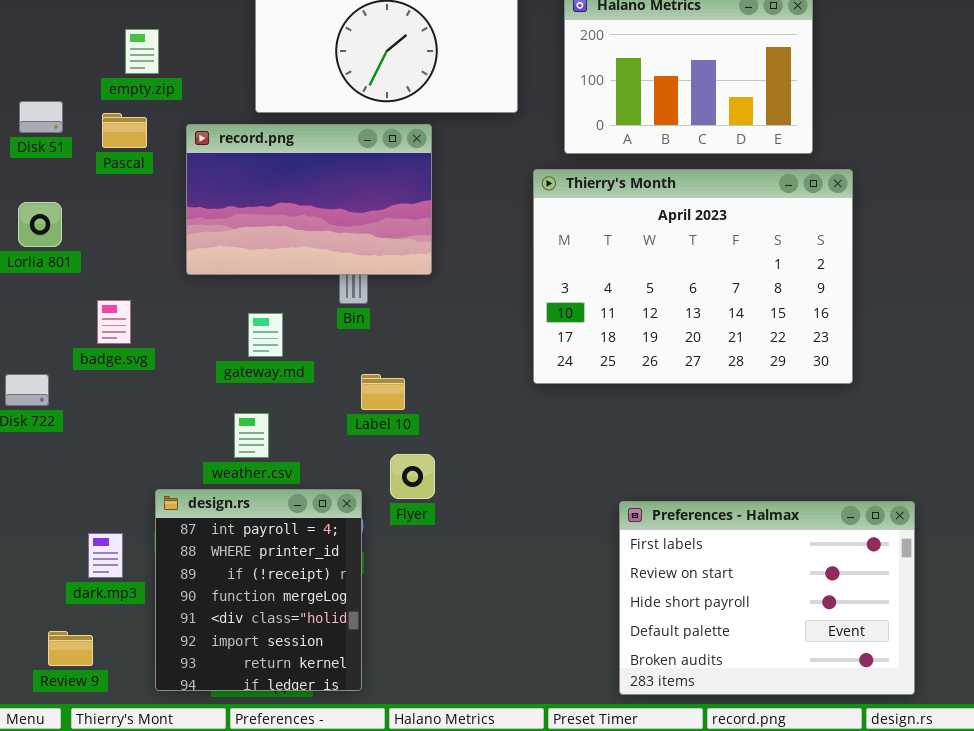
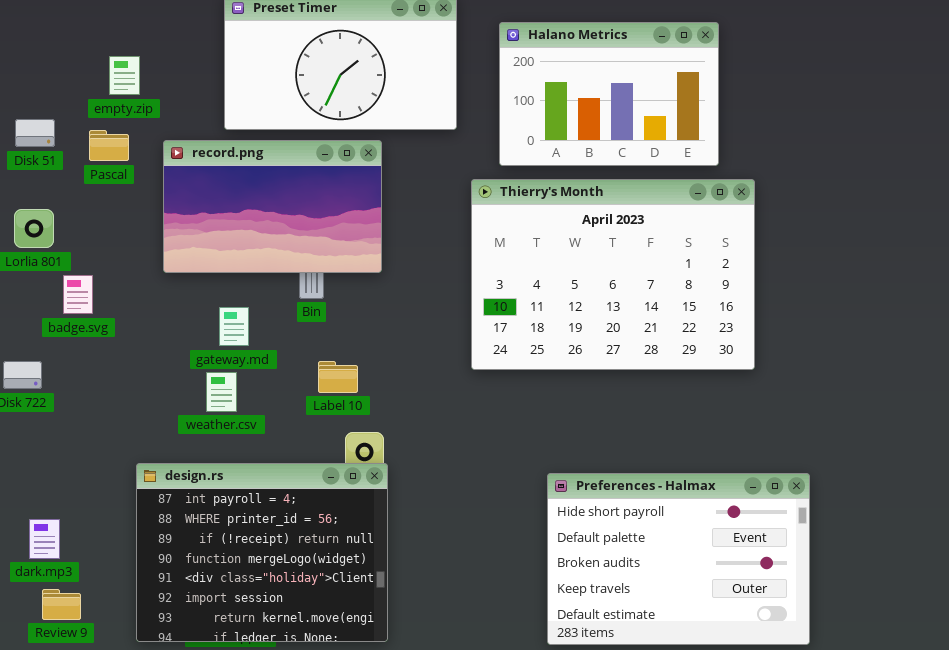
badge.svg: [97,300,131,344] -> [63,275,93,314], moved
weather.csv: [234,413,269,458] -> [206,372,237,412], moved
design.rs: [155,489,362,691] -> [136,463,388,642], resized
Preferences - Halmax: [619,501,915,695] -> [547,473,810,645], scrolled down 2 rows
dark.mp3: [88,533,123,578] -> [29,519,60,559], moved

